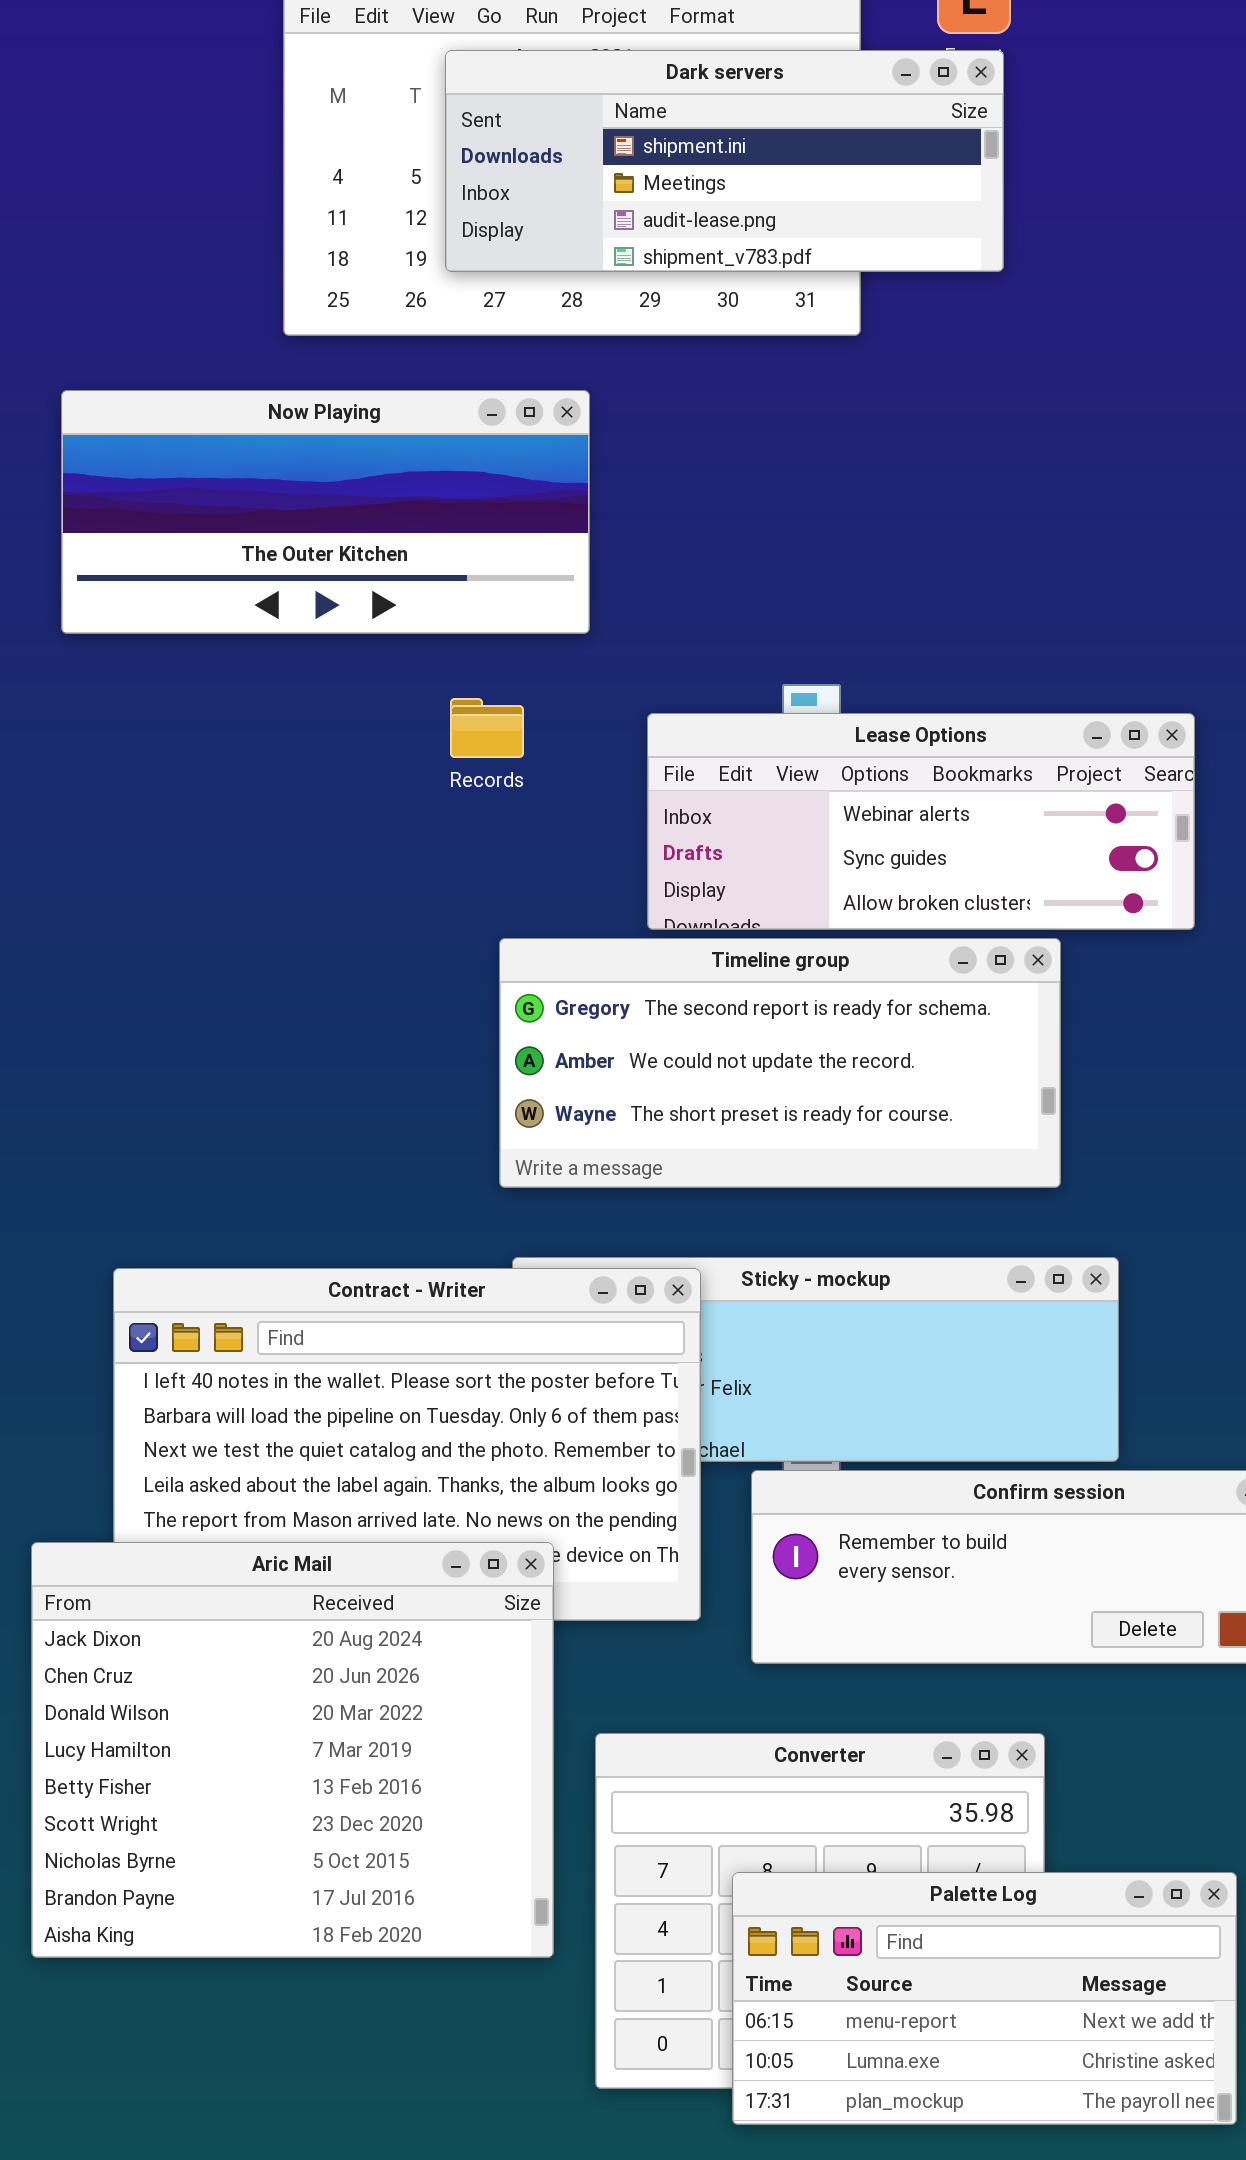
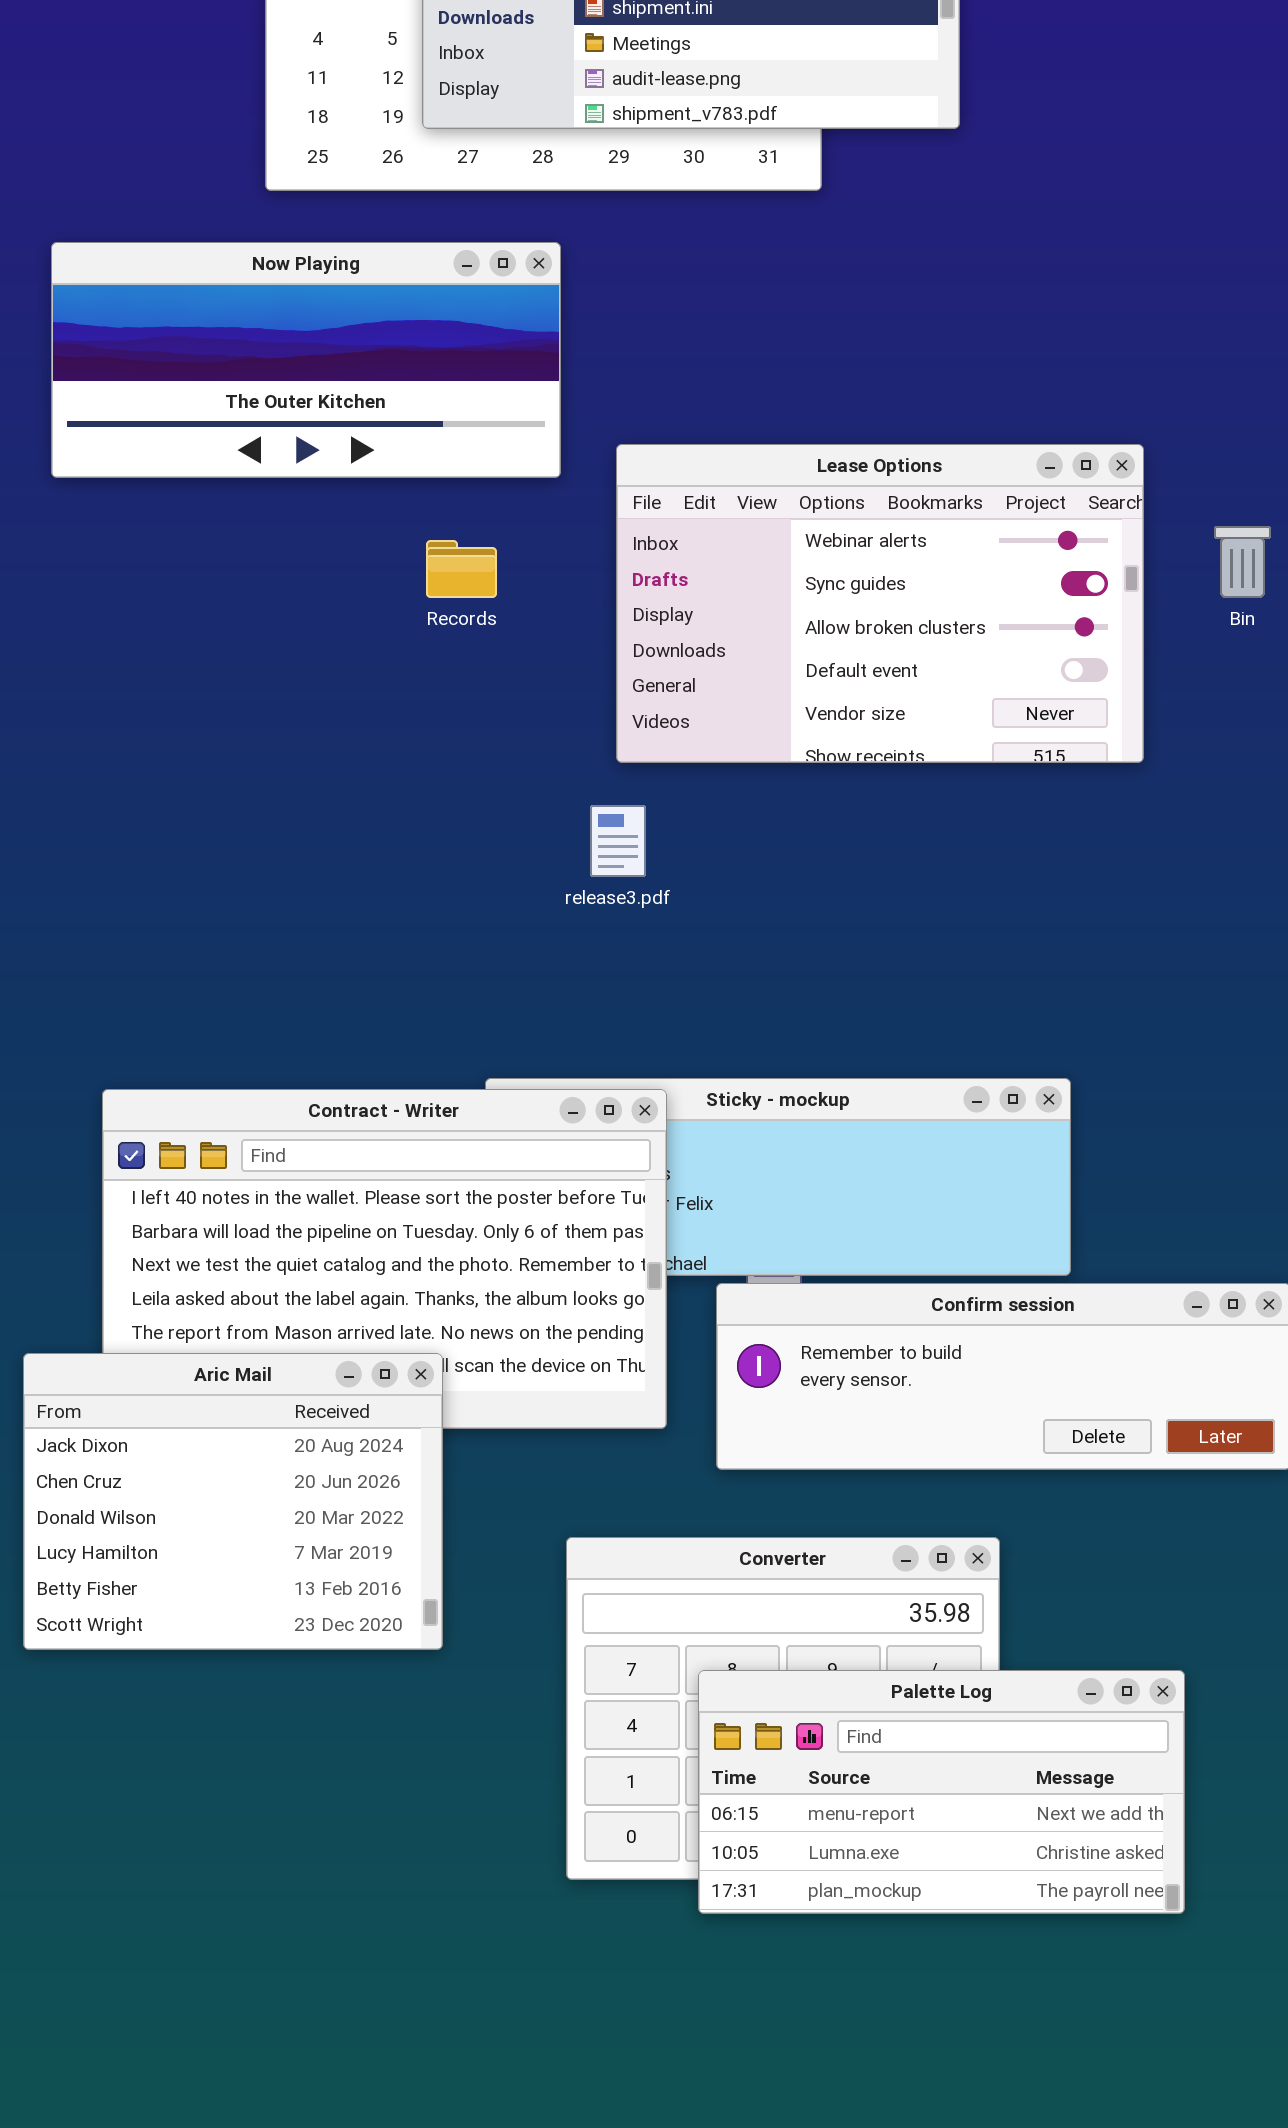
Lease Options: [647,713,1195,930] -> [616,444,1144,763], resized
Timeline group: [499,938,1061,1188] -> none, closed
Aric Mail: [31,1542,554,1958] -> [23,1353,443,1650], resized

